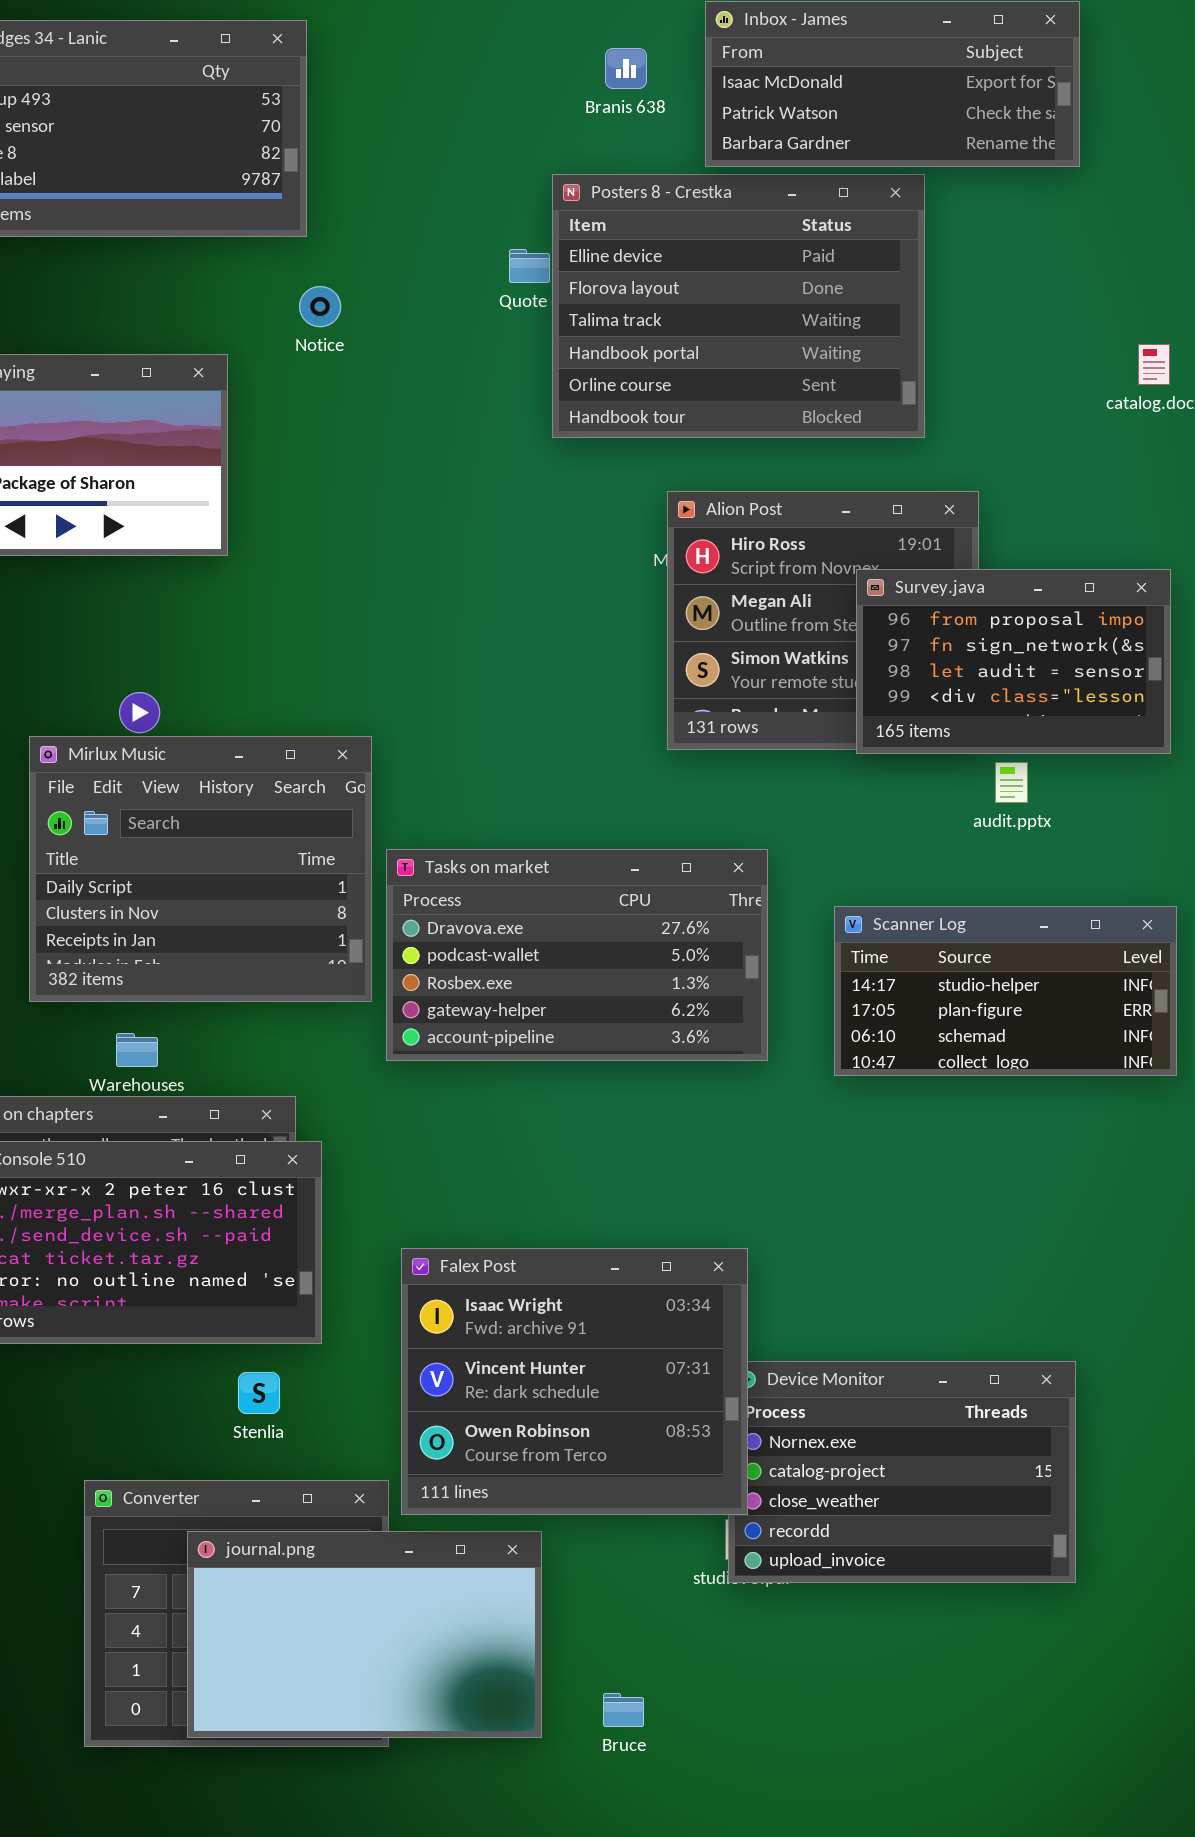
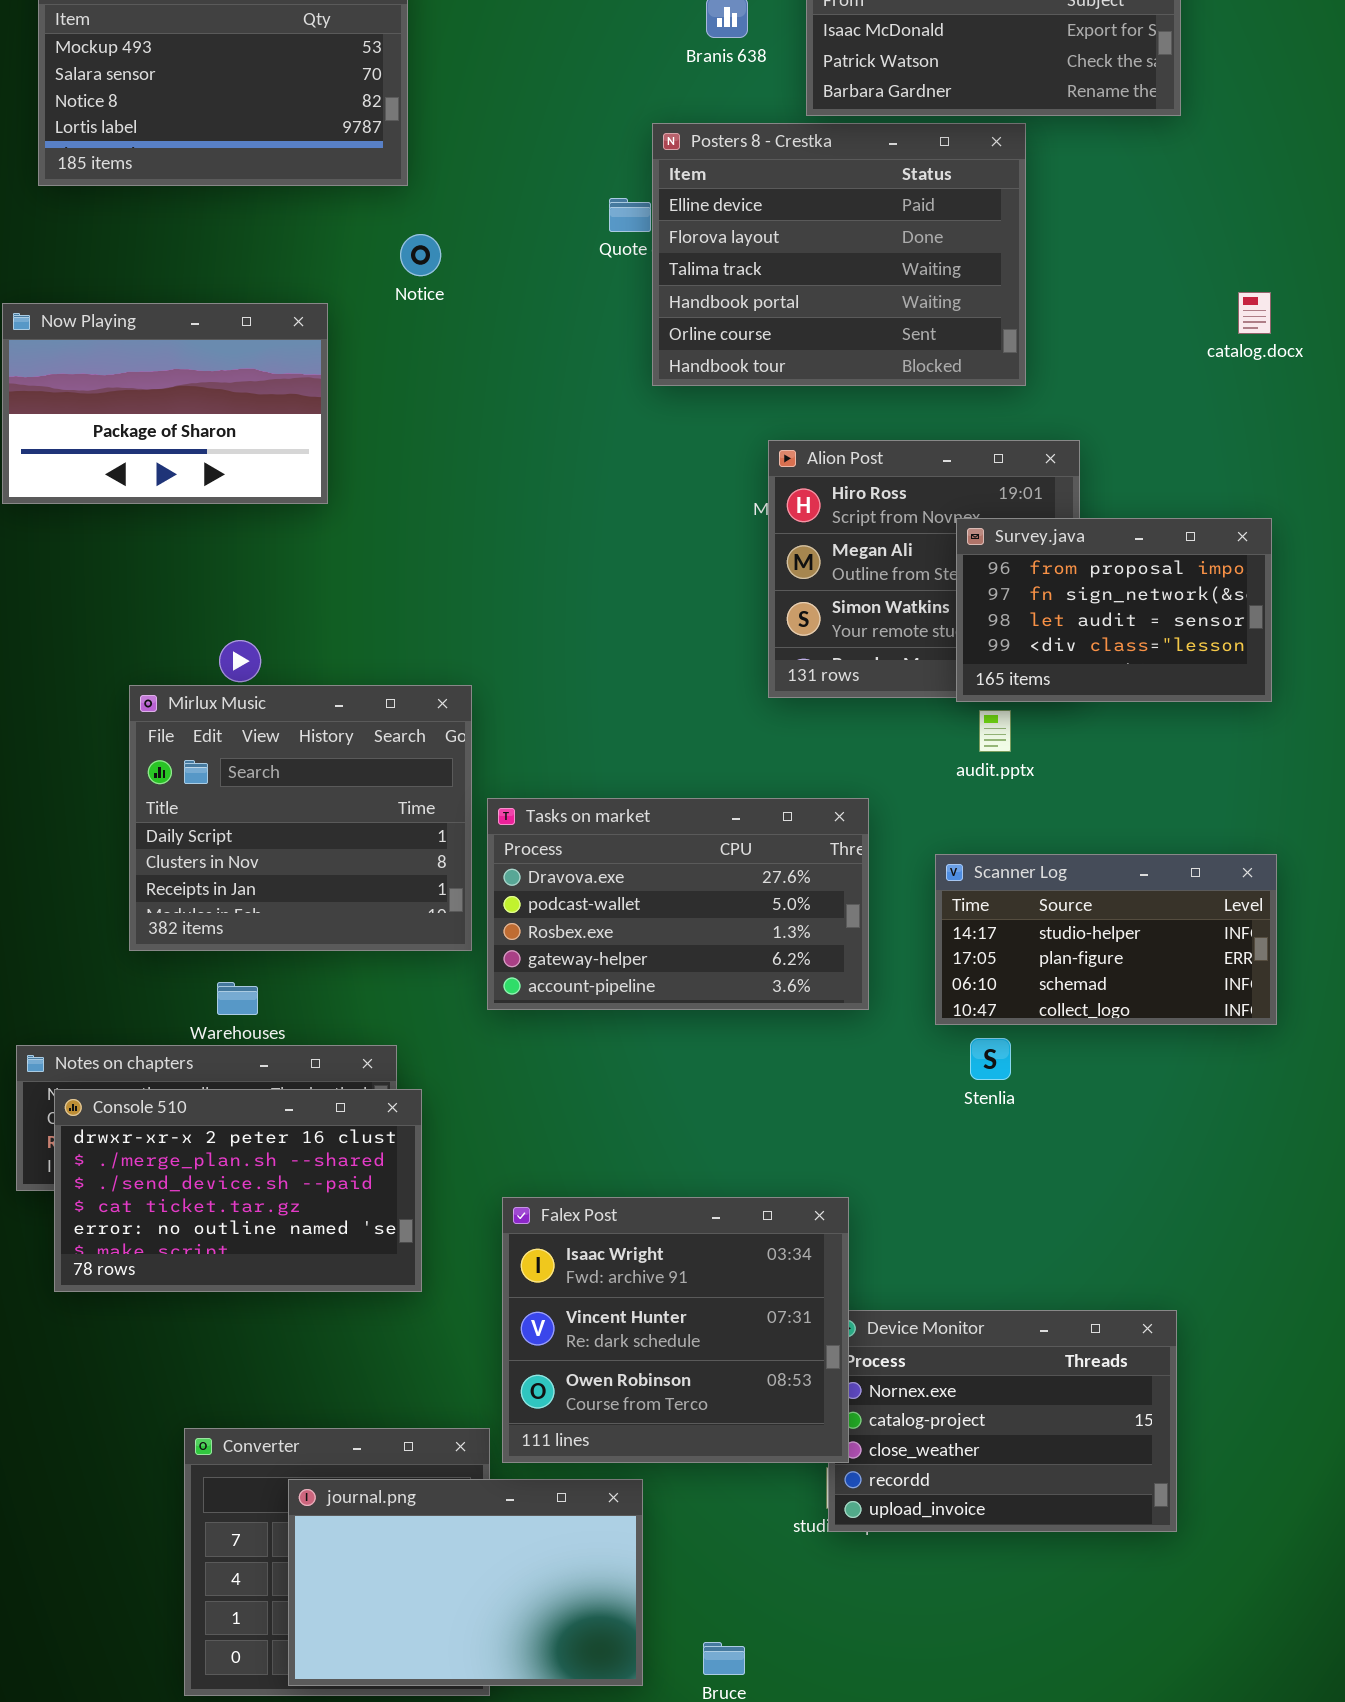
audit.pptx: [995,762,1028,803] -> [979,710,1011,752], moved
Stenlia: [238,1372,280,1414] -> [970,1038,1011,1080], moved

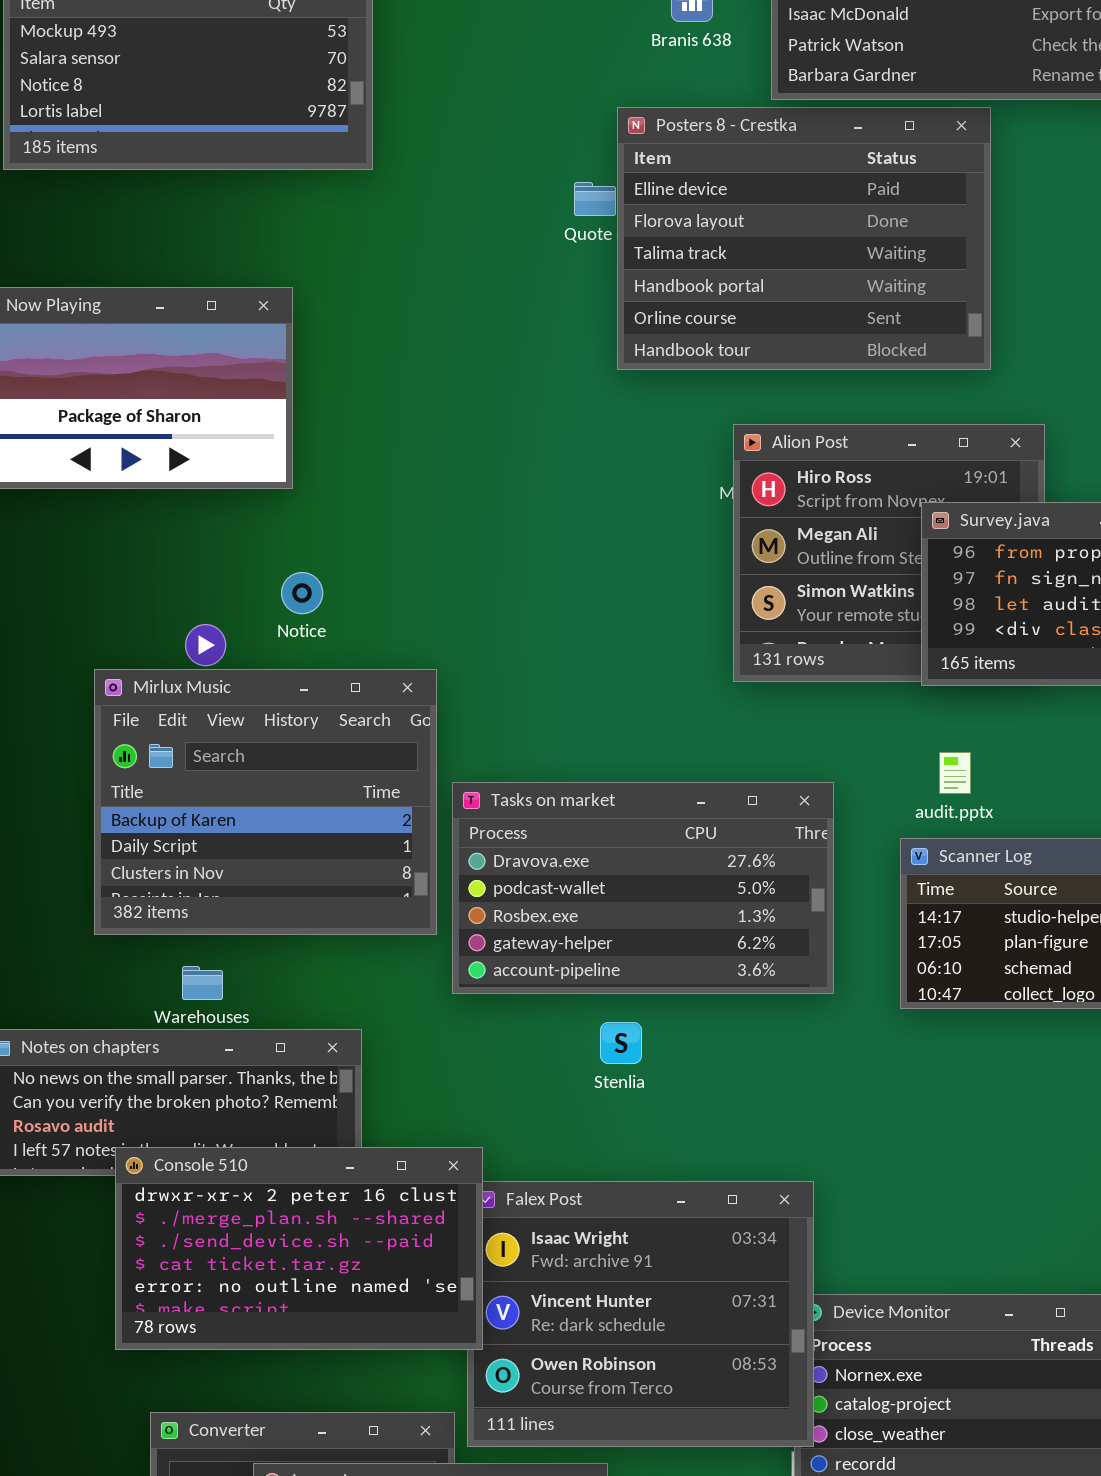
Notice: [400,234,441,276] -> [281,572,323,614], moved
Mirlux Music: [129,685,472,951] -> [94,669,437,935], scrolled up 1 row
audit.pptx: [979,710,1011,752] -> [939,752,971,794], moved
Stenlia: [970,1038,1011,1080] -> [600,1022,642,1064], moved
Console 510: [54,1089,422,1292] -> [115,1147,483,1350], moved

